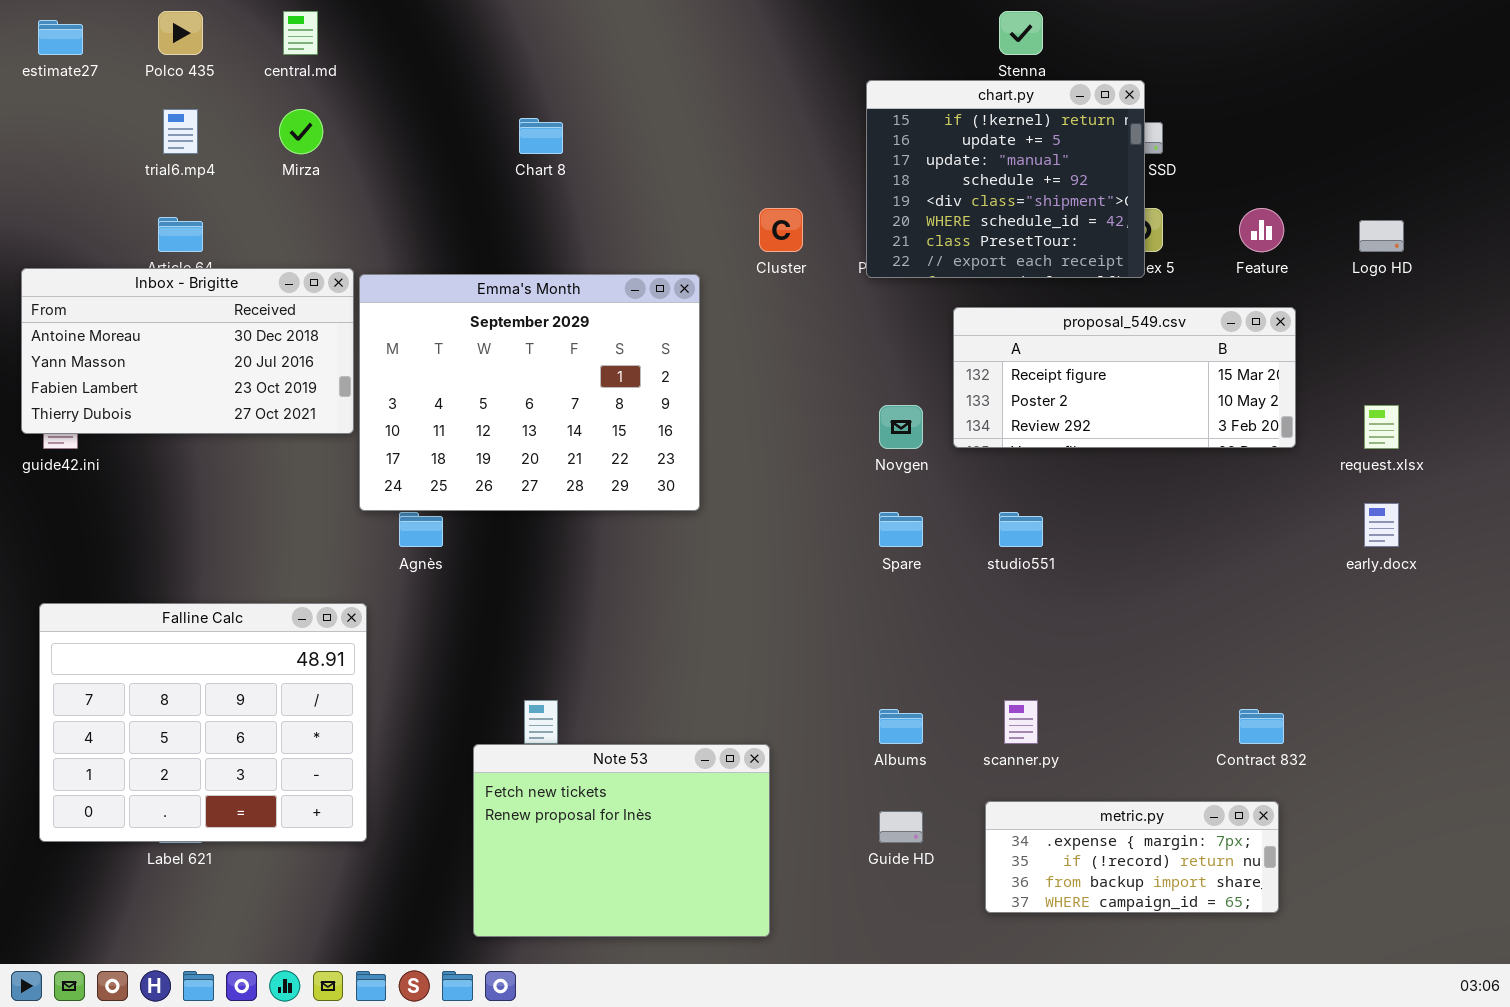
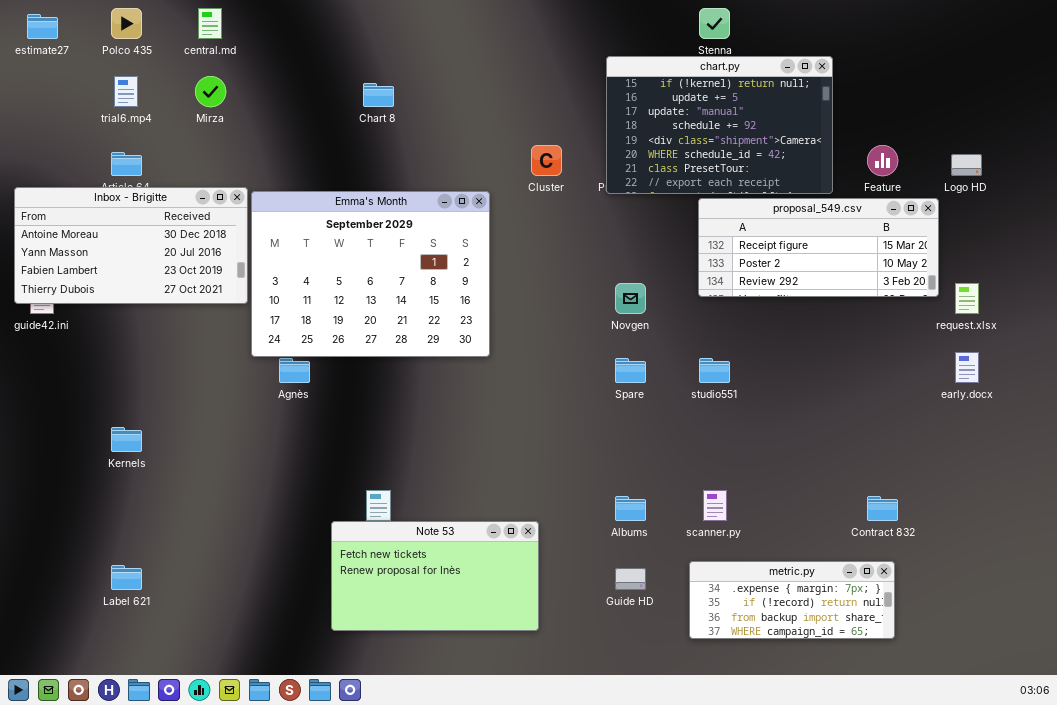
chart.py: [866,80,1145,278] -> [606,56,833,194], resized
proposal_549.csv: [953,307,1296,448] -> [698,198,939,297], moved
Falline Calc: [39,603,367,842] -> none, closed
Note 53: [473,744,770,937] -> [331,521,539,631], resized

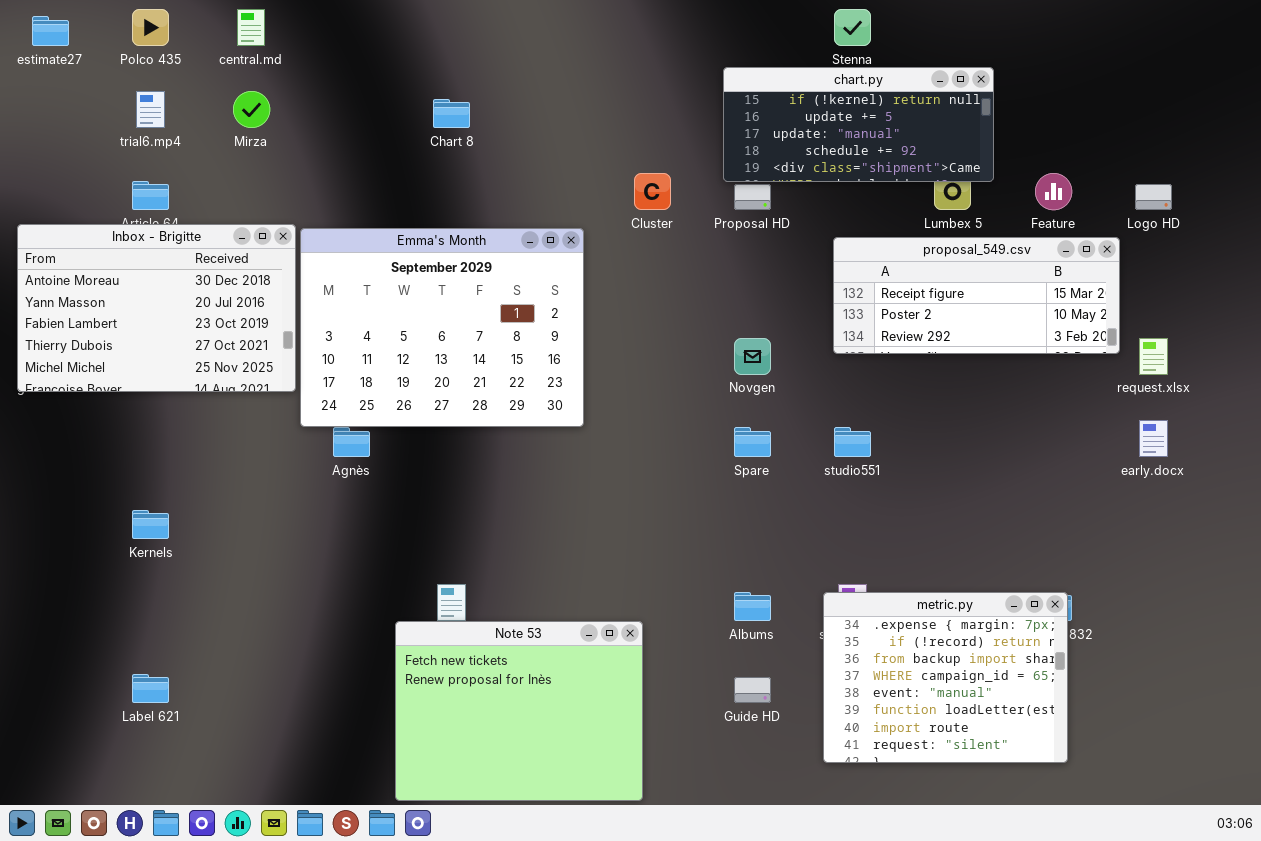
chart.py: [606,56,833,194] -> [723,67,994,182], resized
Inbox - Brigitte: [14,187,248,304] -> [17,224,296,392], resized
Note 53: [331,521,539,631] -> [395,621,643,801], resized
metric.py: [689,561,895,639] -> [823,592,1068,763], resized

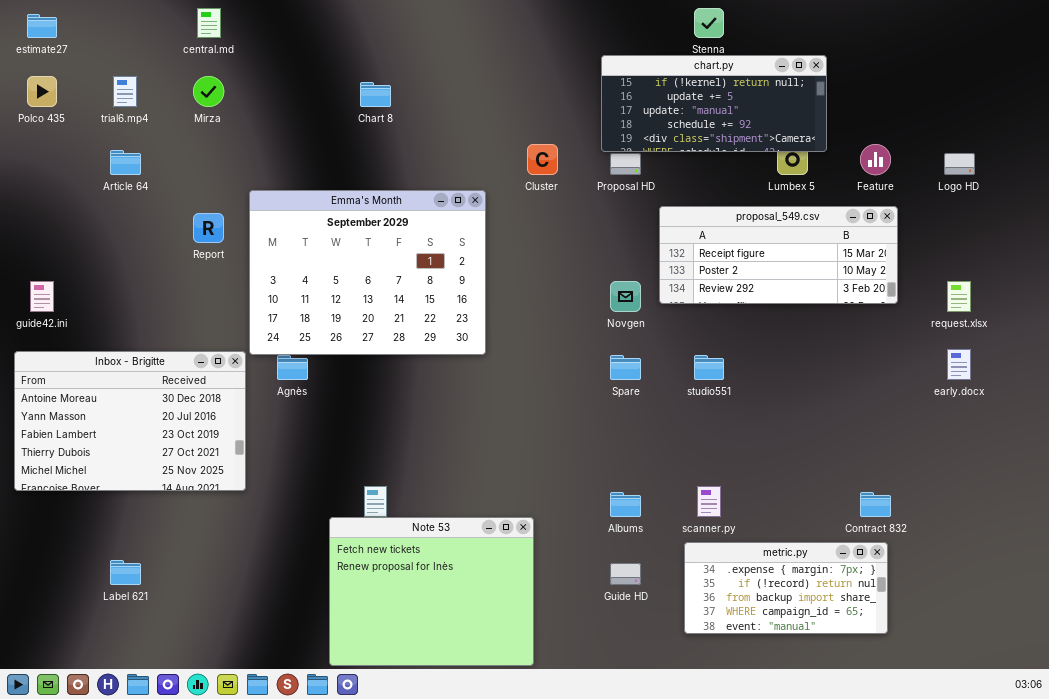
Polco 435: [132,9,169,46] -> [27,76,57,107], moved
Inbox - Brigitte: [17,224,296,392] -> [14,351,246,491], moved
proposal_549.csv: [833,237,1120,354] -> [659,206,898,304], moved
metric.py: [823,592,1068,763] -> [684,542,888,634], resized

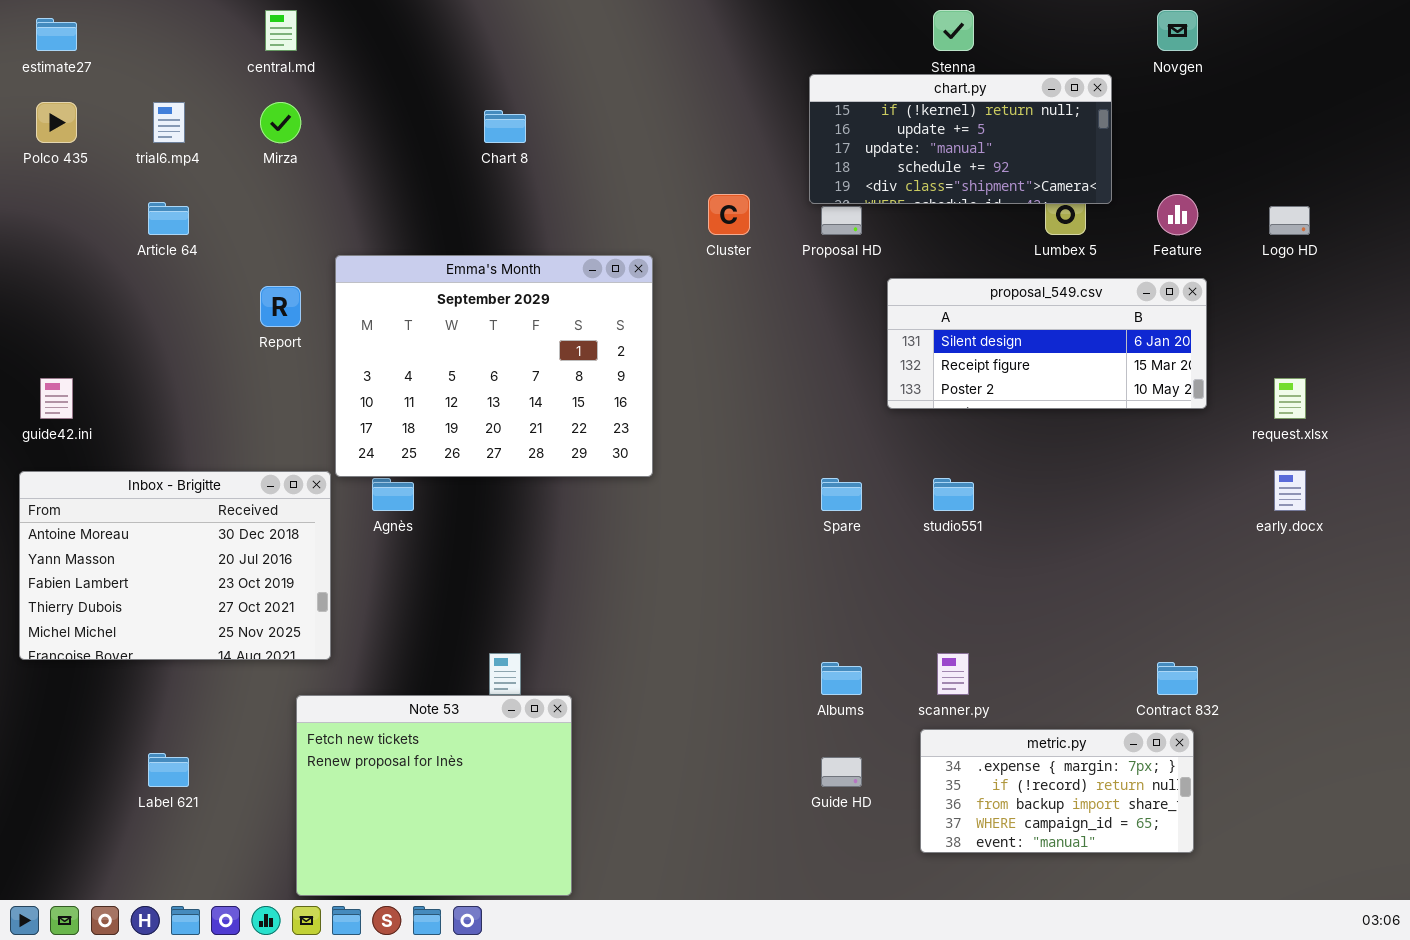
proposal_549.csv: [659,206,898,304] -> [887,278,1207,409], scrolled up 1 row
Novgen: [610,281,641,312] -> [1157,10,1198,51], moved
Note 53: [329,517,534,666] -> [296,695,572,896], moved

